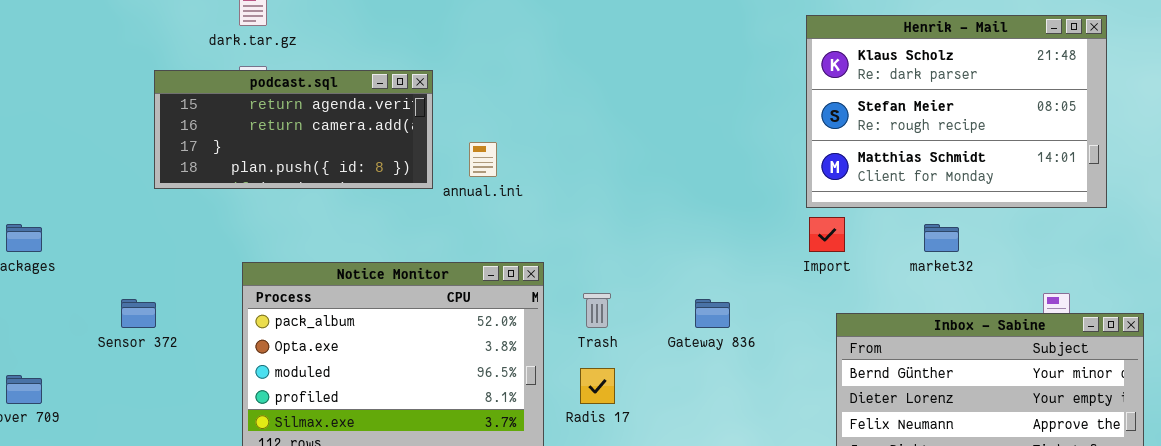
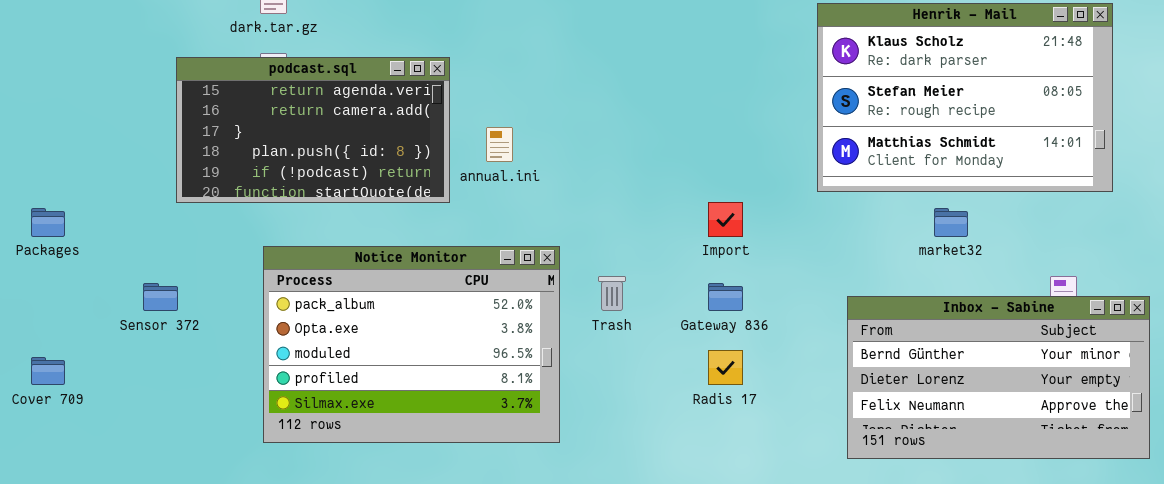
podcast.sql: [154,70,433,189] -> [176,57,450,203], resized
Import: [809,217,845,252] -> [708,202,743,237], moved
Radis 17: [580,368,615,404] -> [708,350,743,385], moved

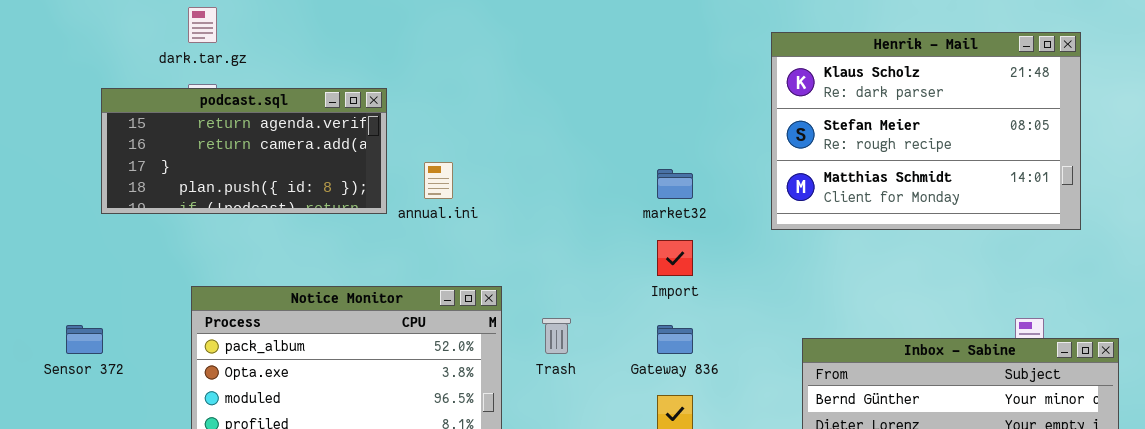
podcast.sql: [176,57,450,203] -> [101,88,387,214], resized
market32: [934,208,968,237] -> [657,169,693,199], moved

